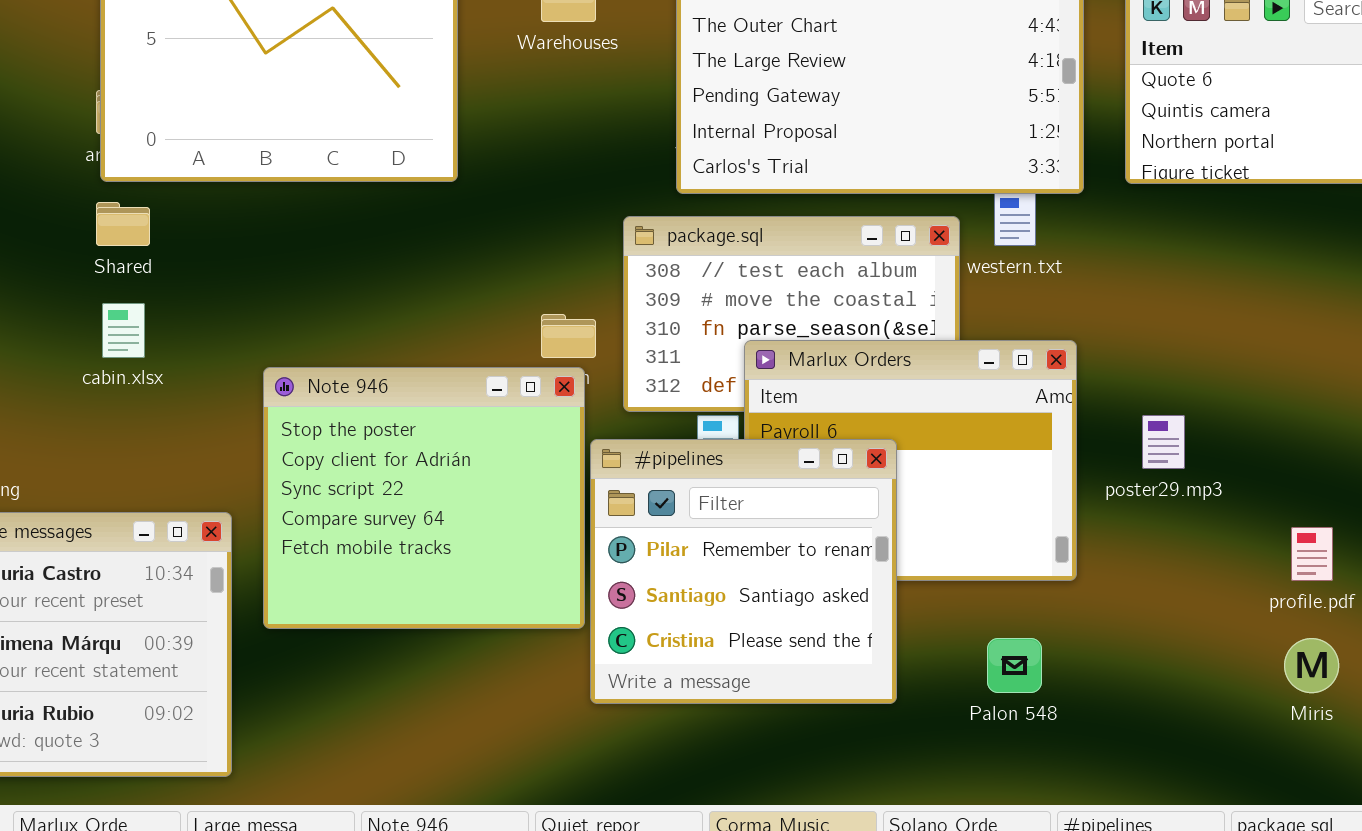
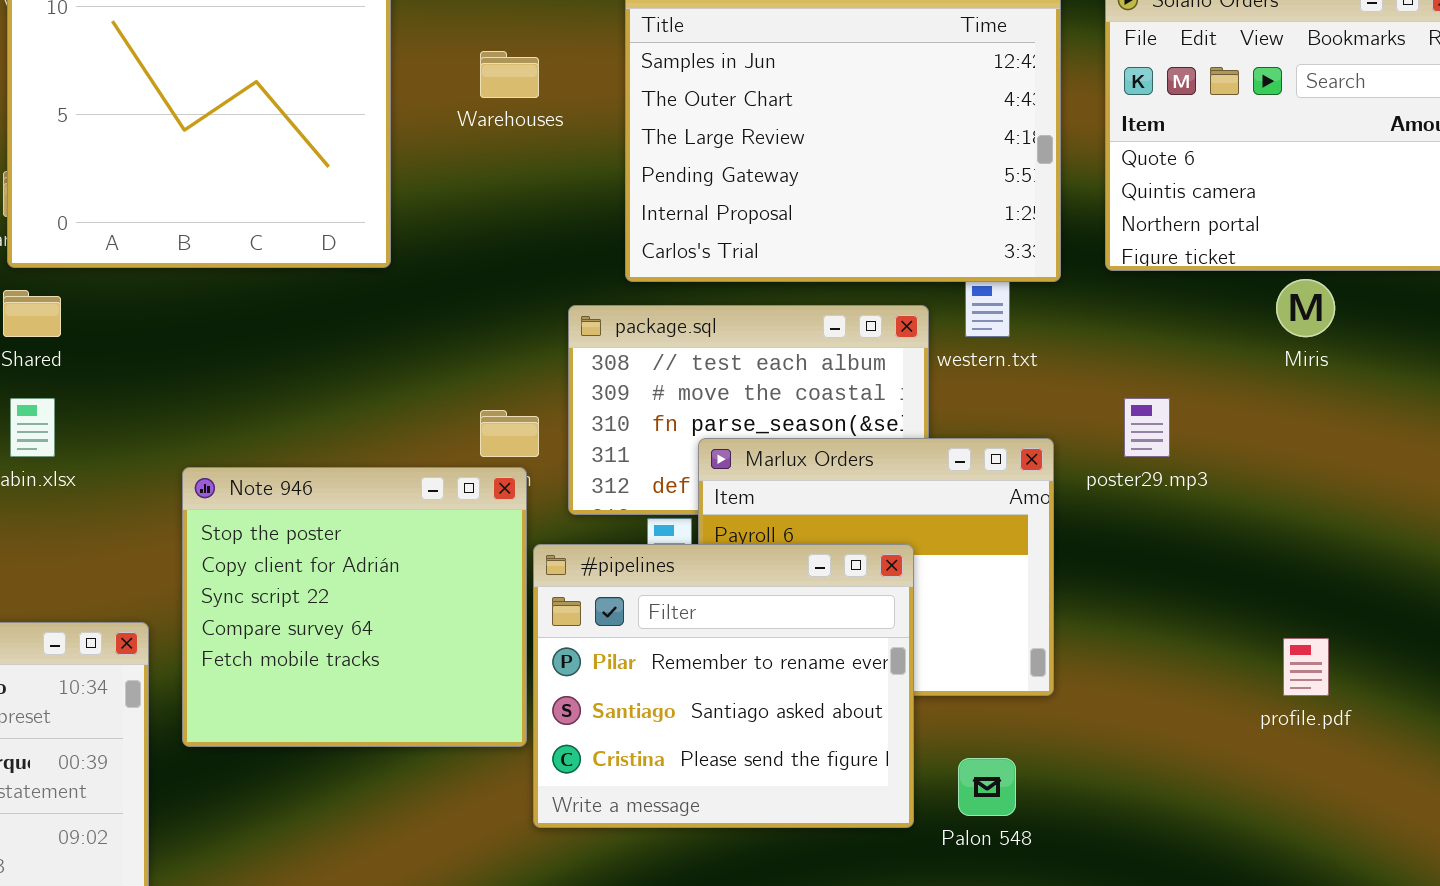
poster29.mp3: [1142,415,1185,469] -> [1124,398,1170,457], moved
#pipelines: [590,439,897,704] -> [533,544,914,828], resized
Miris: [1284,638,1339,693] -> [1276,279,1335,337], moved

